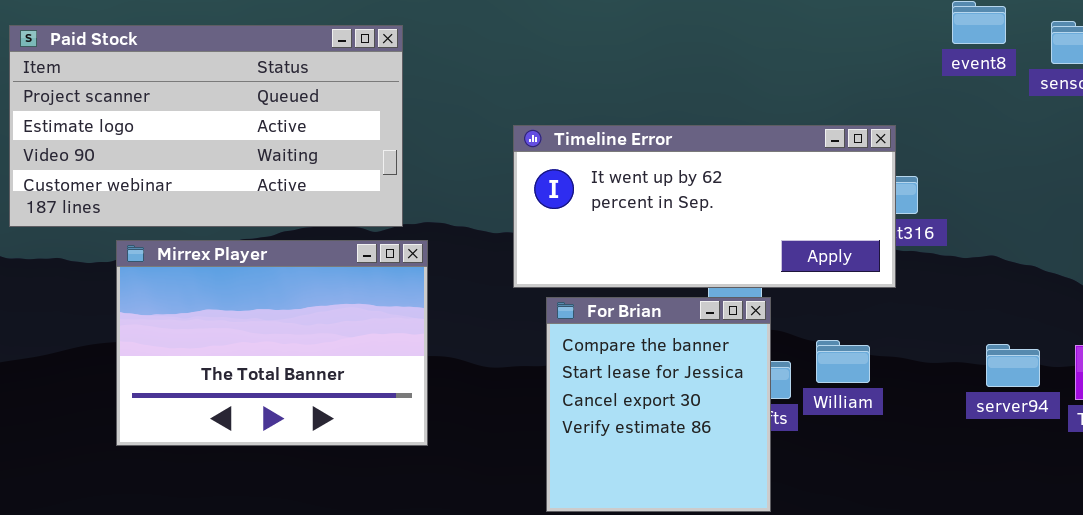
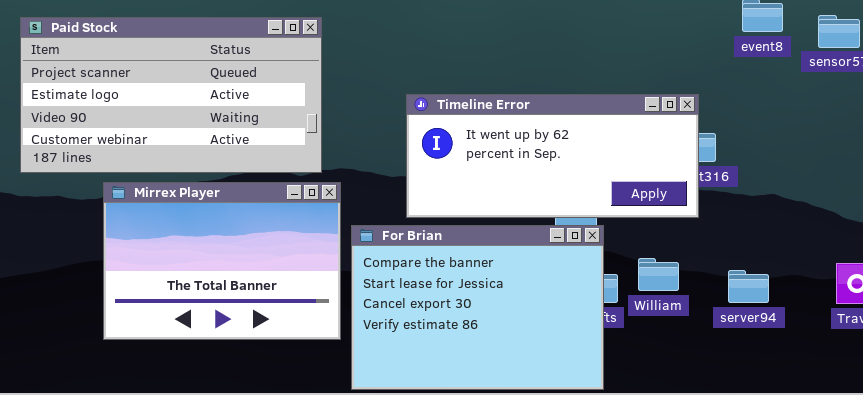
For Brian: [546,297,771,512] -> [351,225,604,390], resized
server94: [986,344,1040,387] -> [728,270,769,303], moved

